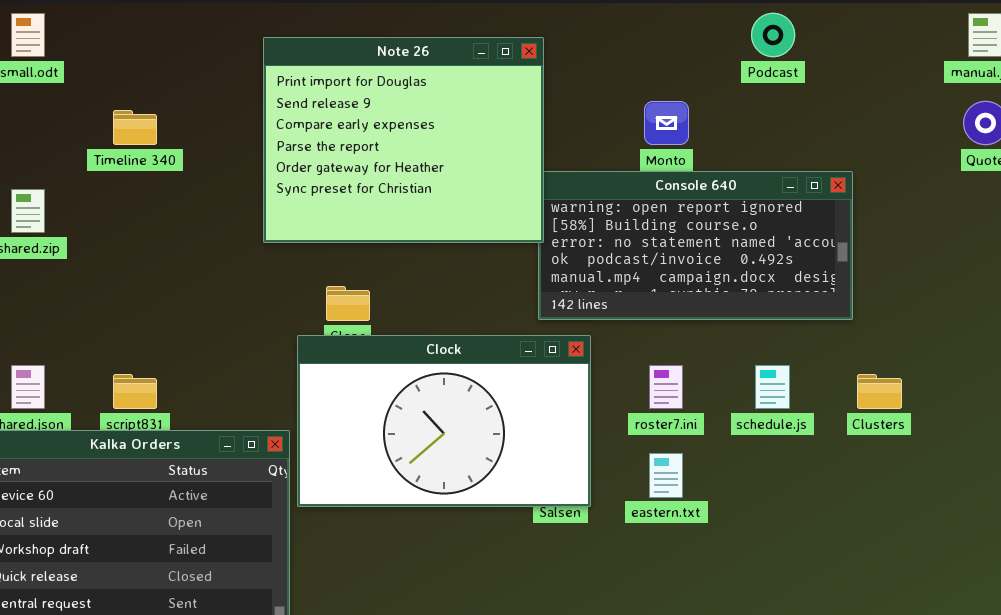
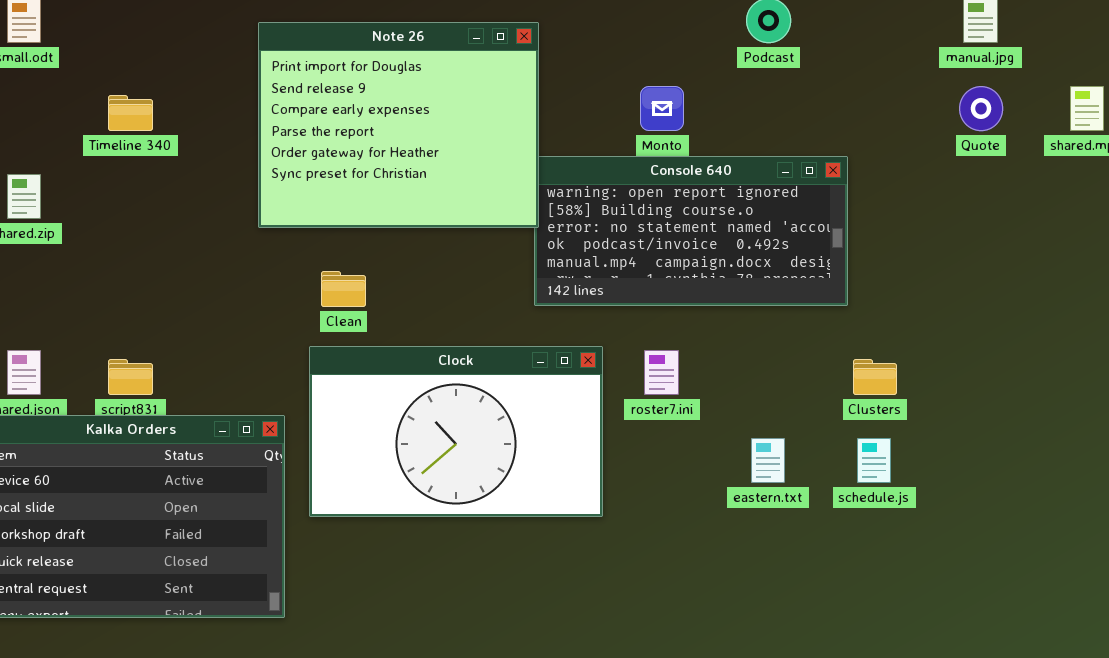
Clock: [297,335,591,507] -> [309,346,603,517], moved
schedule.js: [755,365,790,409] -> [857,438,891,483], moved
eastern.txt: [649,453,683,498] -> [751,438,785,483], moved

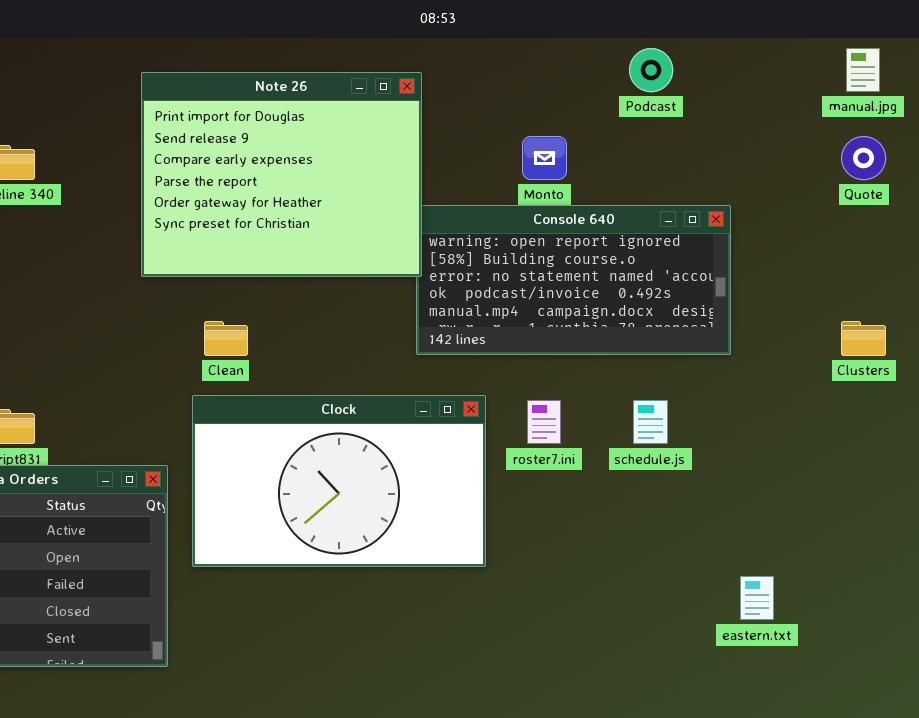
Clusters: [853,359,897,395] -> [841,321,886,356], moved
eastern.txt: [751,438,785,483] -> [740,576,774,620], moved
schedule.js: [857,438,891,483] -> [633,400,668,444], moved

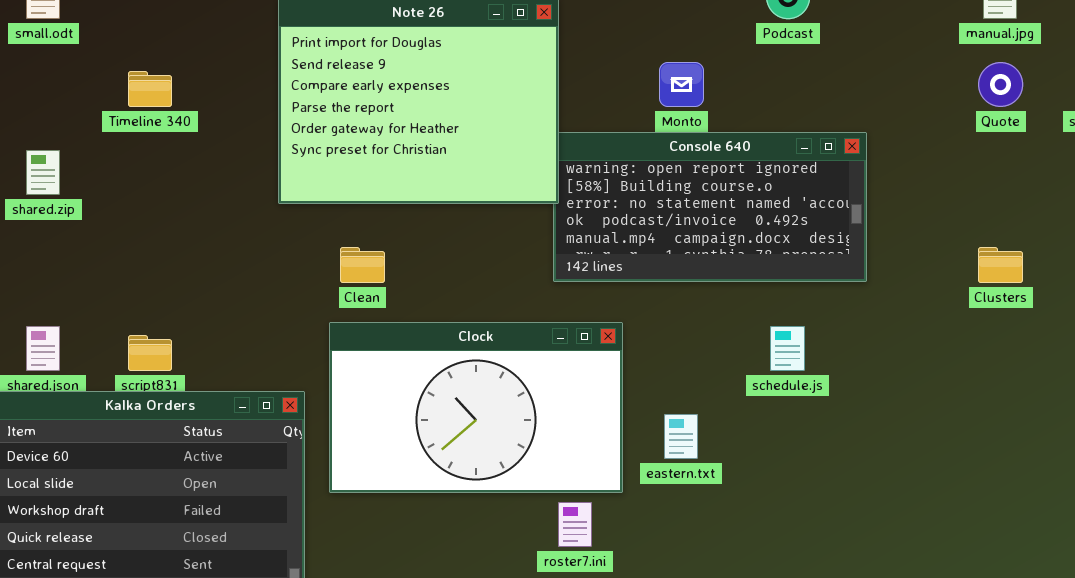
roster7.ini: [527,400,561,444] -> [558,502,592,547], moved
eastern.txt: [740,576,774,620] -> [664,414,698,459], moved

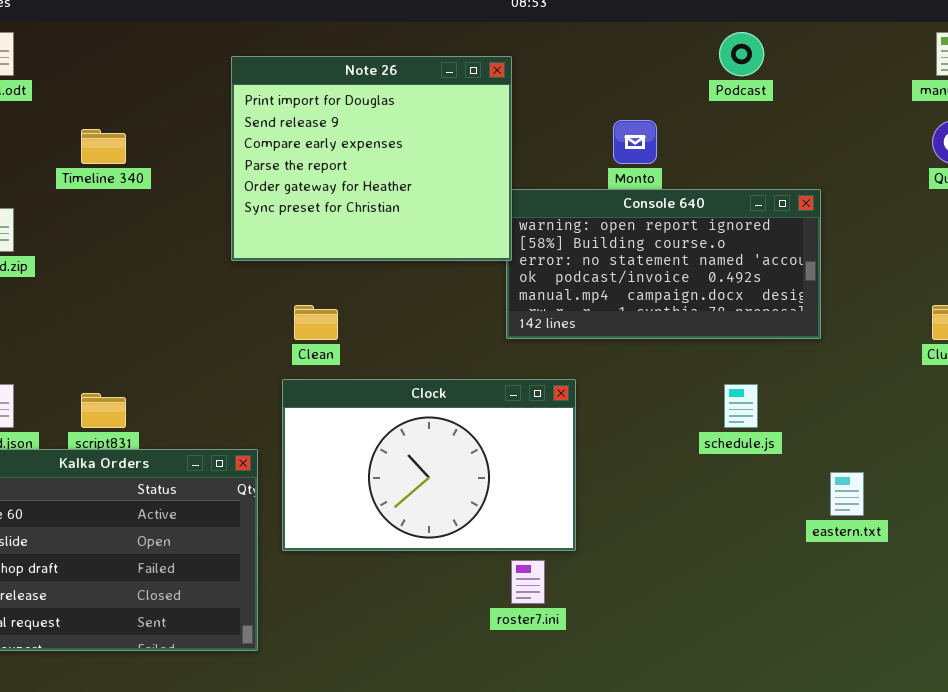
eastern.txt: [664,414,698,459] -> [830,472,864,516], moved

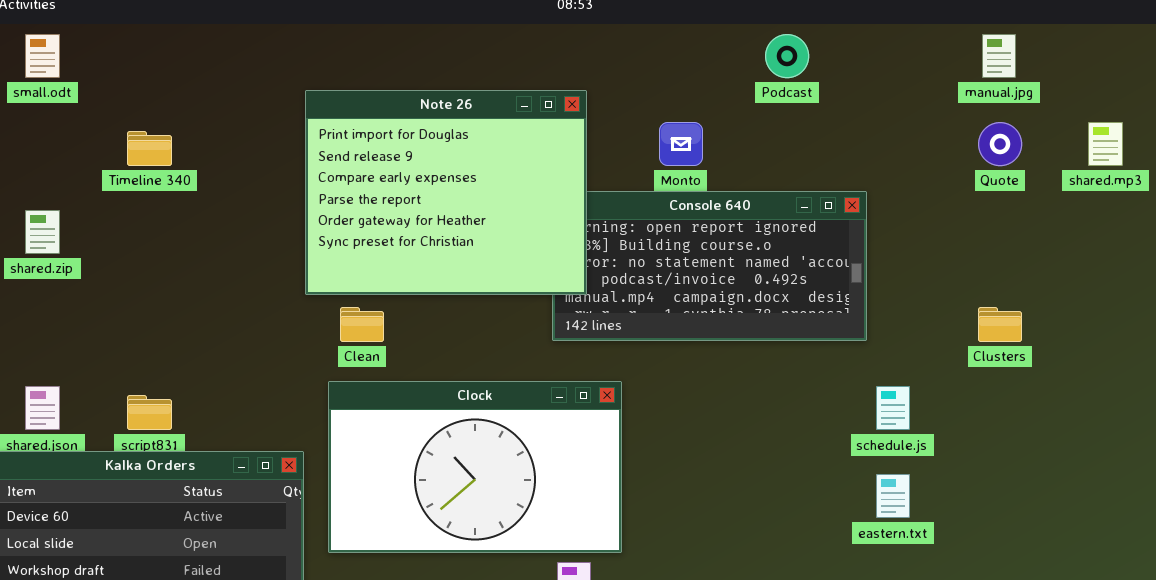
Note 26: [231,56,512,261] -> [305,90,587,295], moved
schedule.js: [724,384,758,428] -> [876,386,910,430], moved

